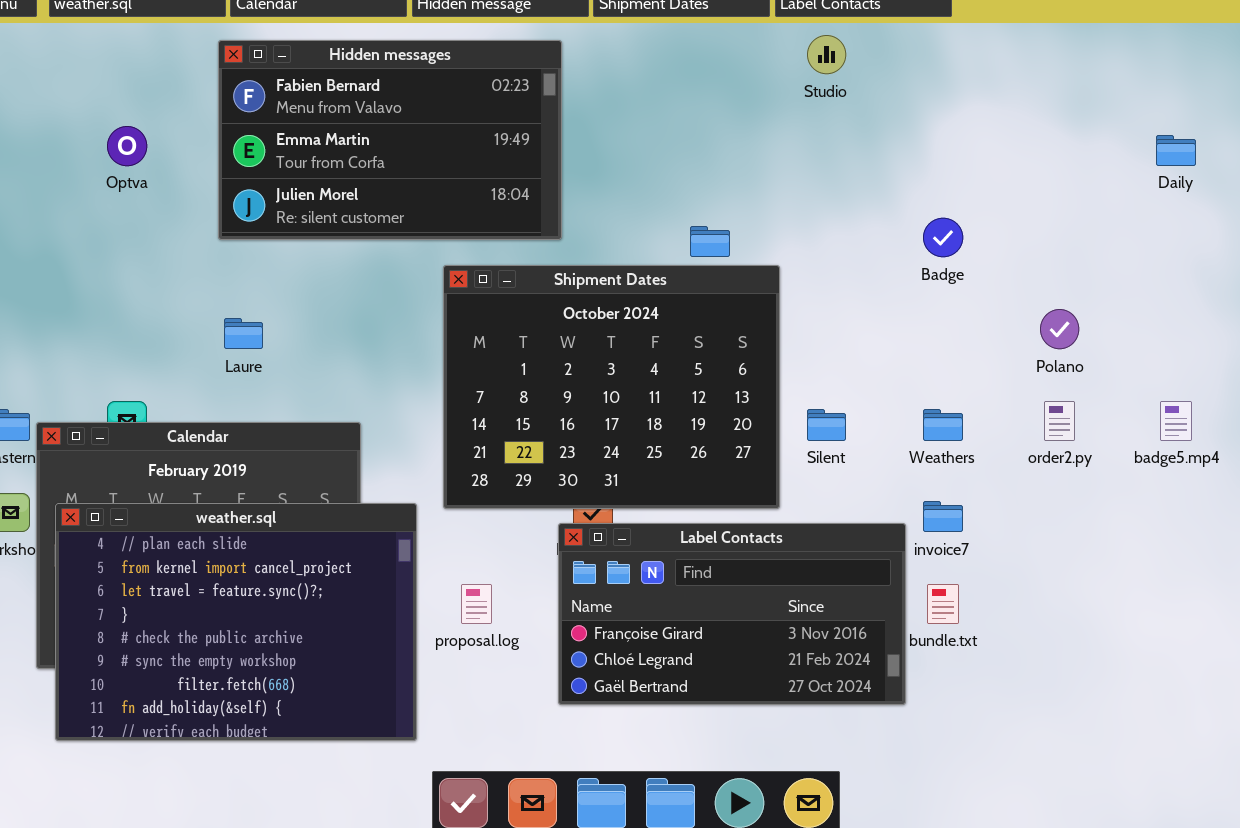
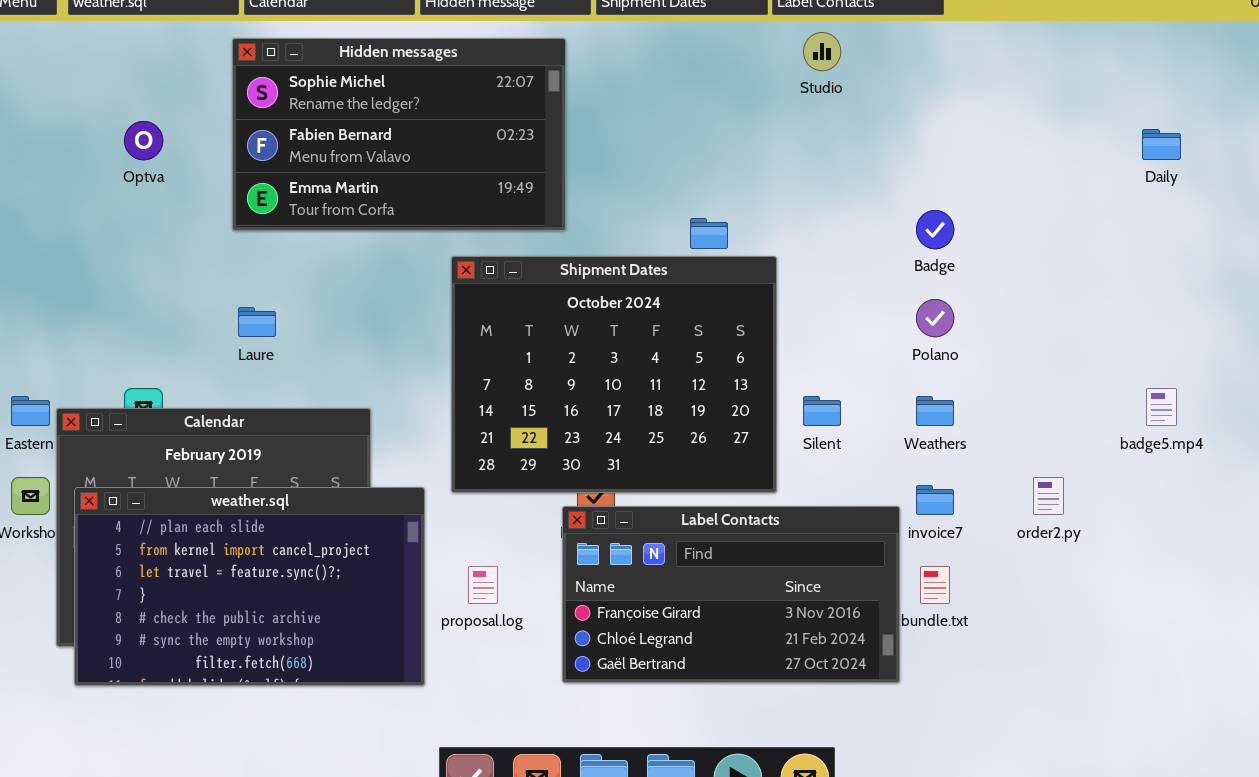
Hidden messages: [218,40,562,240] -> [232,38,566,231], scrolled up 1 row
Polano: [1040,309,1079,349] -> [916,299,954,337], moved
order2.py: [1044,401,1075,441] -> [1033,477,1064,515], moved
weather.sql: [55,503,417,741] -> [74,487,425,686], resized

